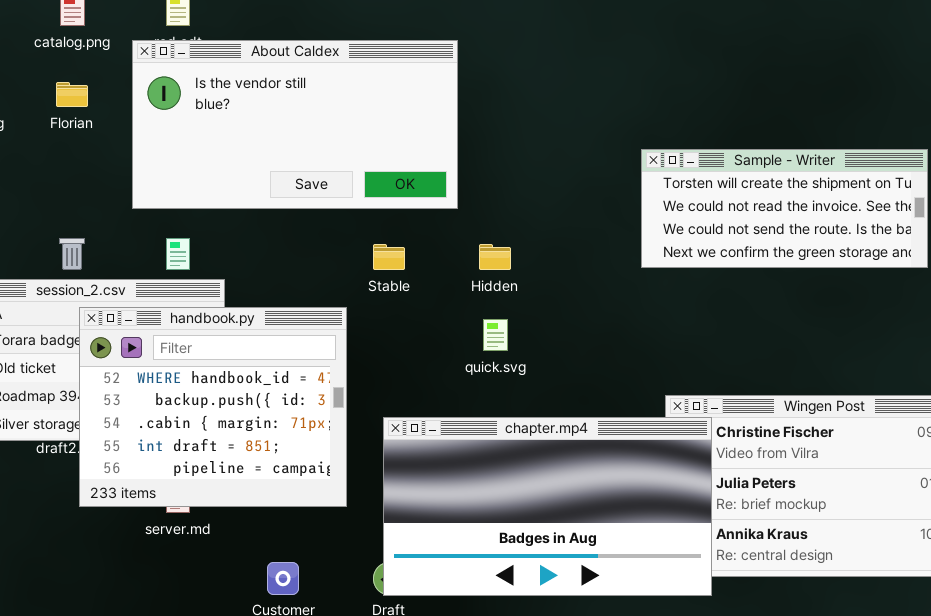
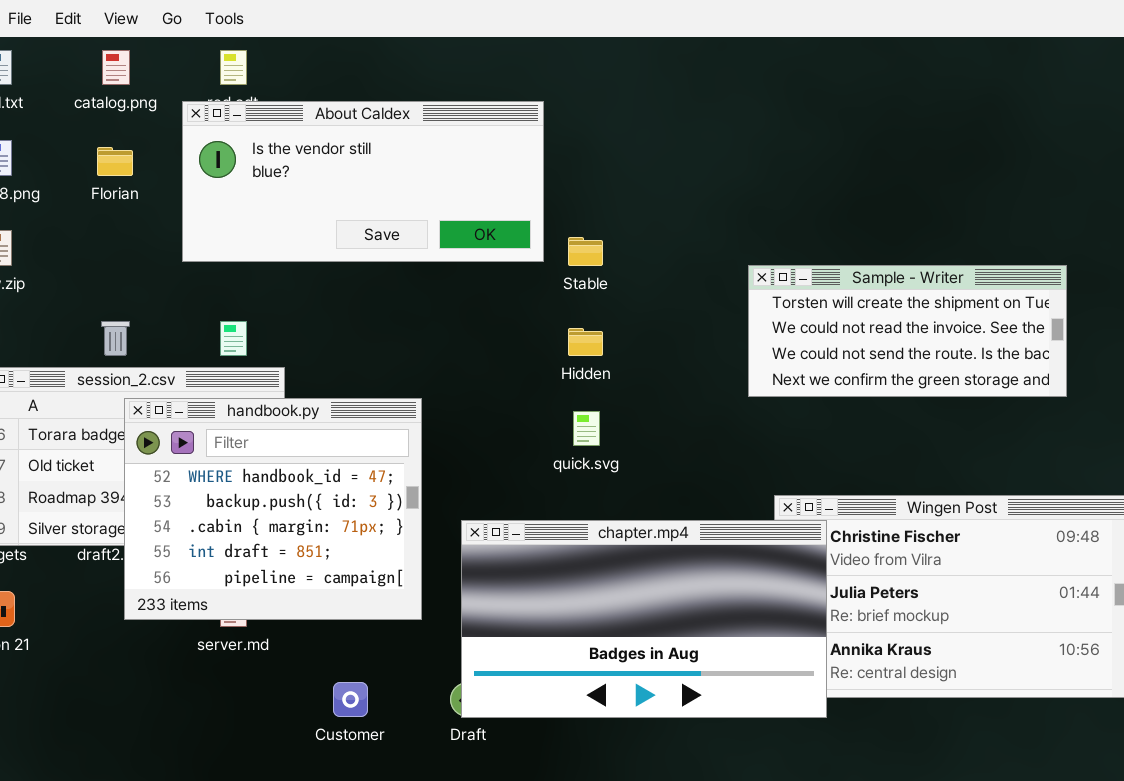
About Caldex: [132,40,458,209] -> [182,101,544,262], resized
Sample - Writer: [641,149,928,268] -> [748,265,1067,397], moved
Stable: [373,244,405,270] -> [568,237,603,266], moved

